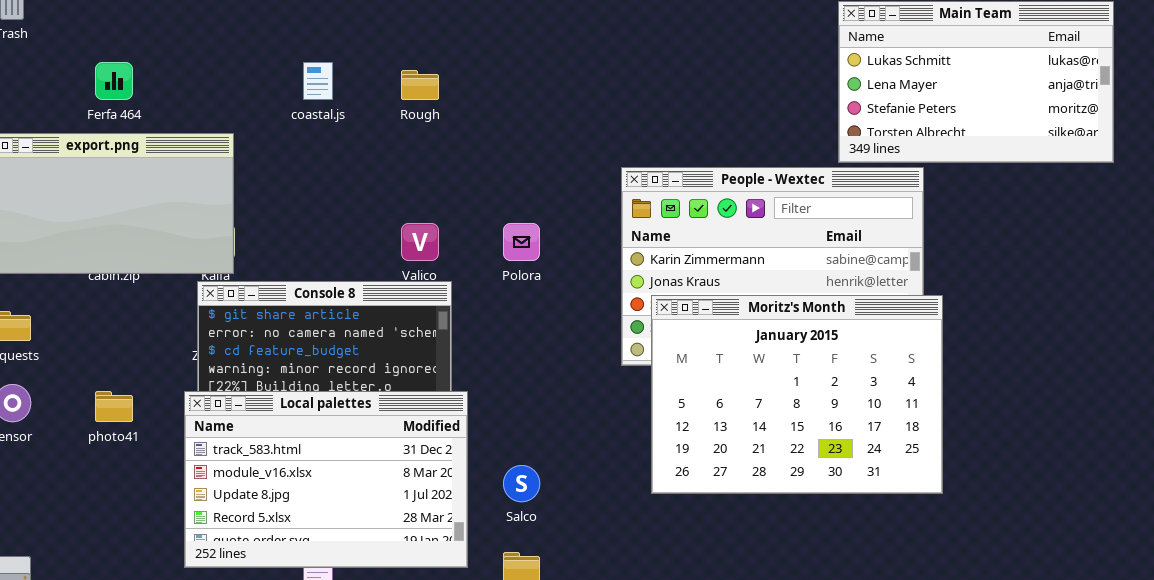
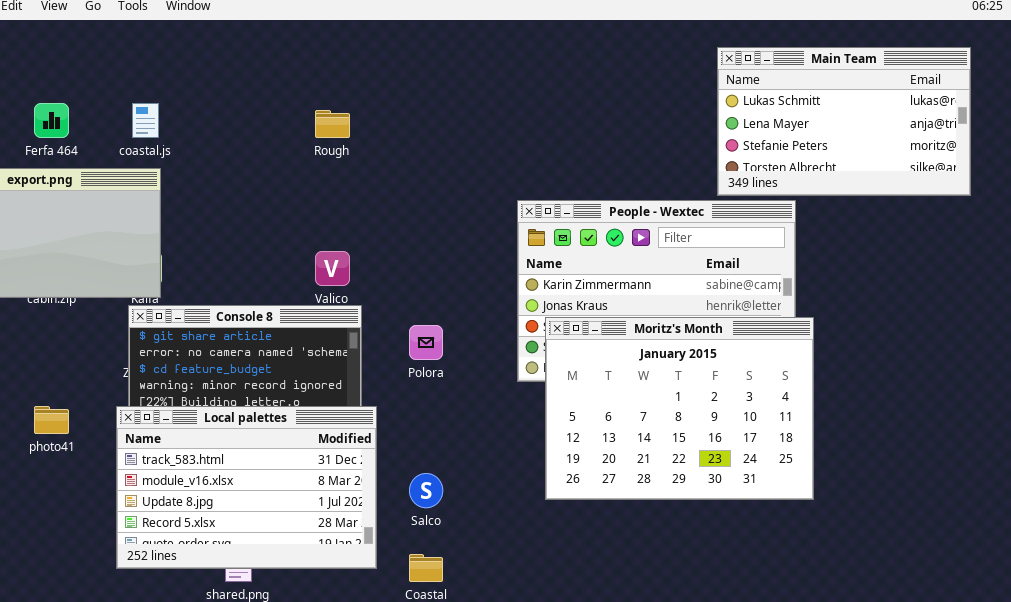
coastal.js: [303,62,333,100] -> [132,103,159,138], moved
Polora: [503,223,540,261] -> [409,325,443,360], moved

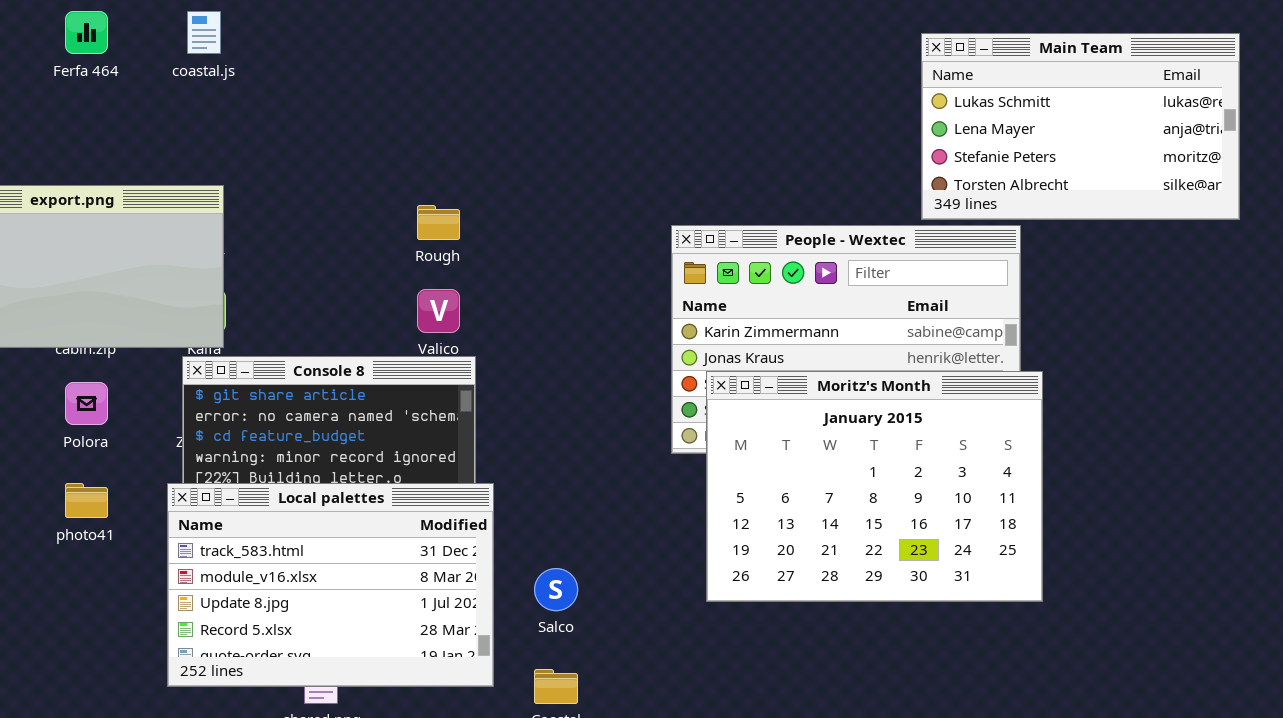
Ferfa 464: [34,103,69,138] -> [65,11,108,54], moved
coastal.js: [132,103,159,138] -> [187,11,221,54], moved
Rough: [315,110,350,138] -> [417,205,460,240], moved
Polora: [409,325,443,360] -> [65,382,108,425], moved

